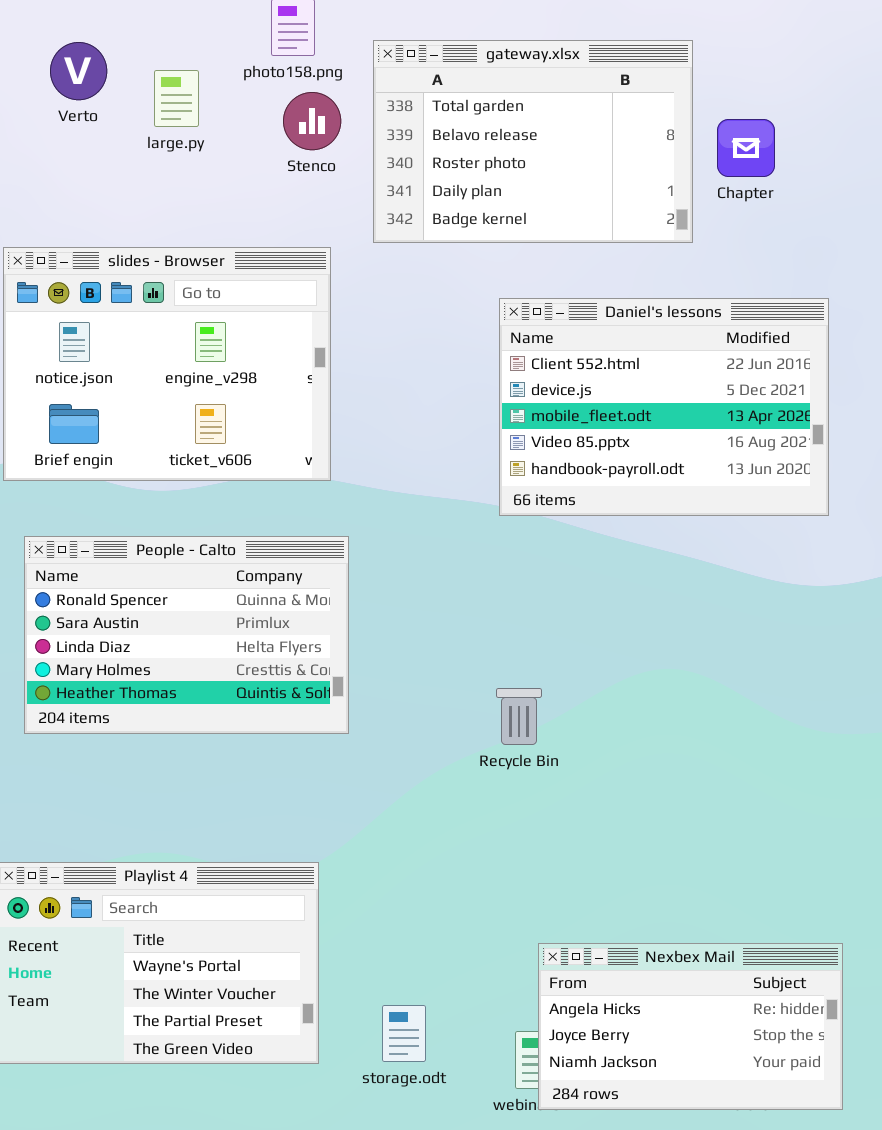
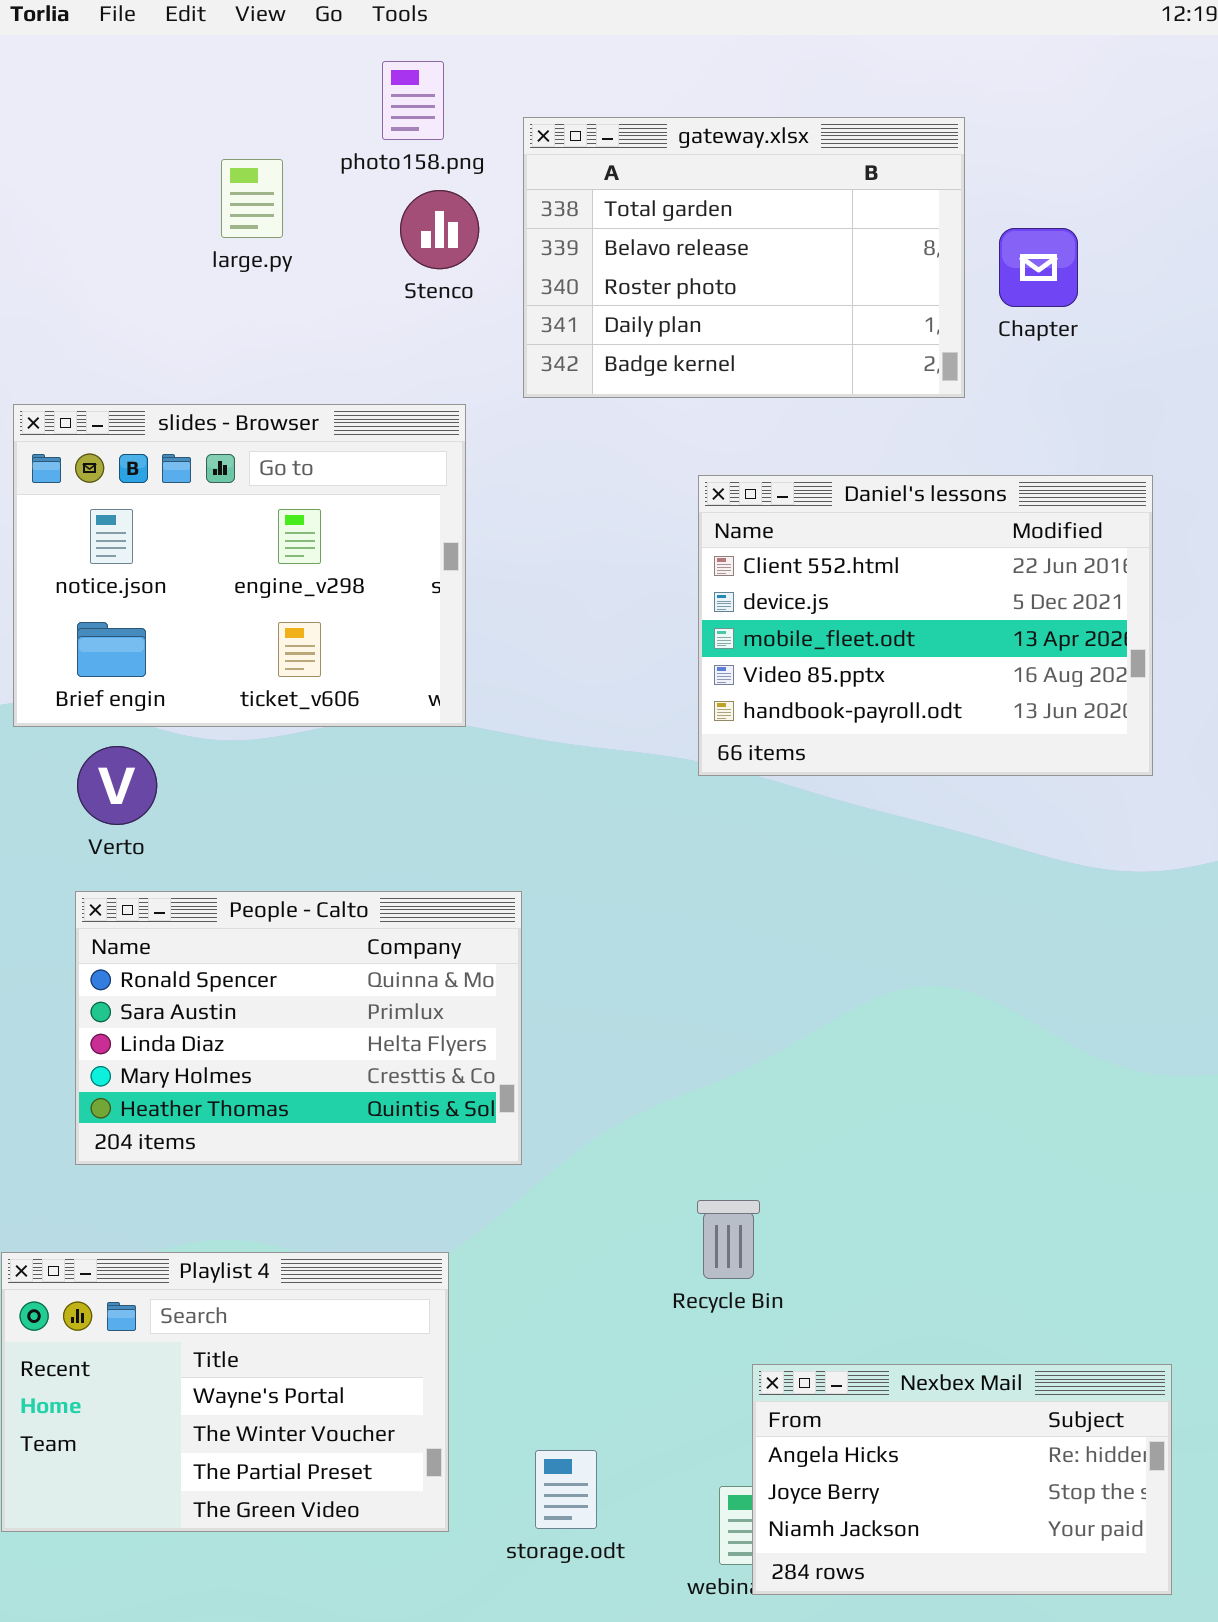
Verto: [50,42,107,100] -> [77,746,157,825], moved
People - Calto: [24,536,349,734] -> [75,891,522,1165], moved
Recycle Bin: [496,688,542,745] -> [697,1200,760,1279], moved

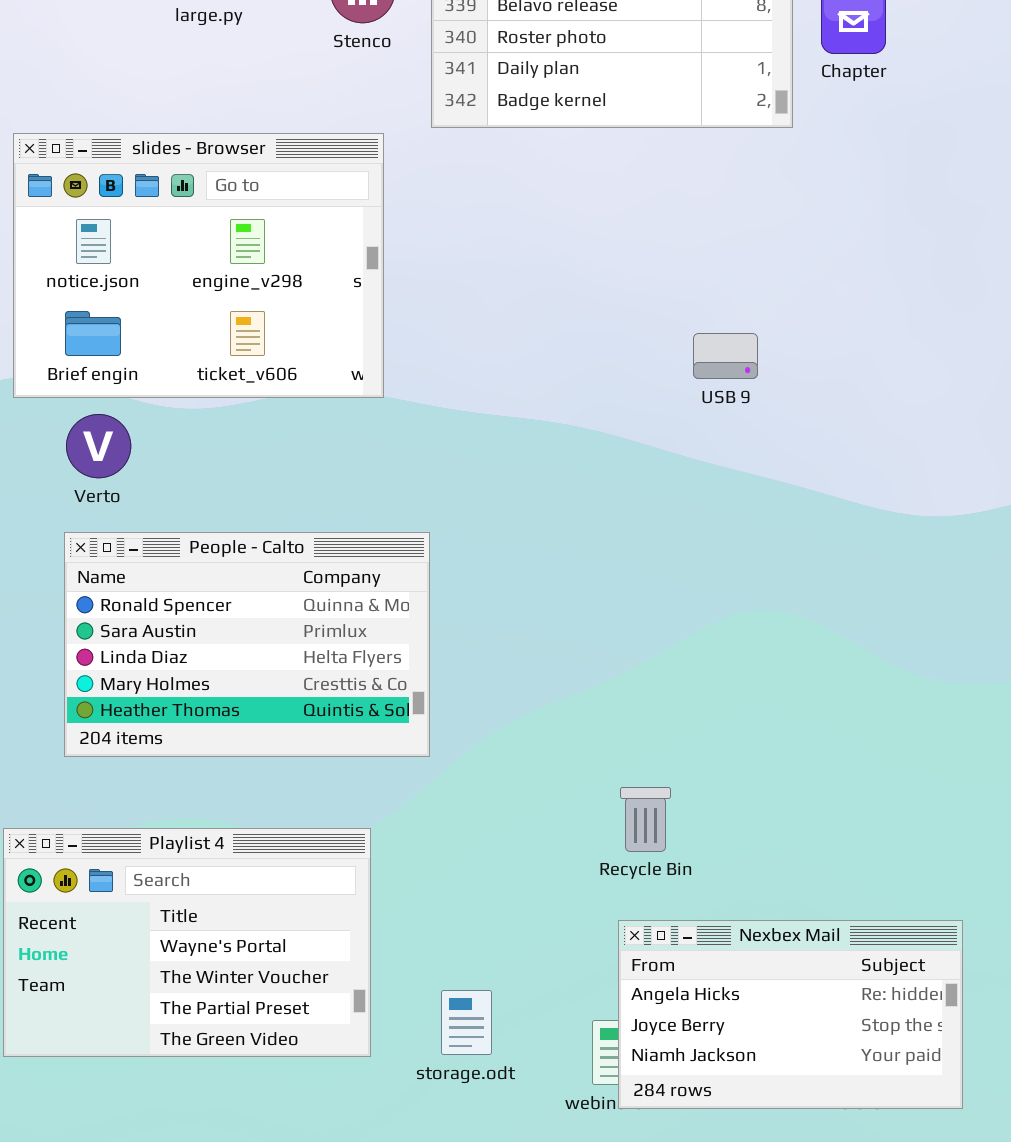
Daniel's lessons: [698,475,1153,776] -> none, closed
Recycle Bin: [697,1200,760,1279] -> [620,787,671,852], moved

